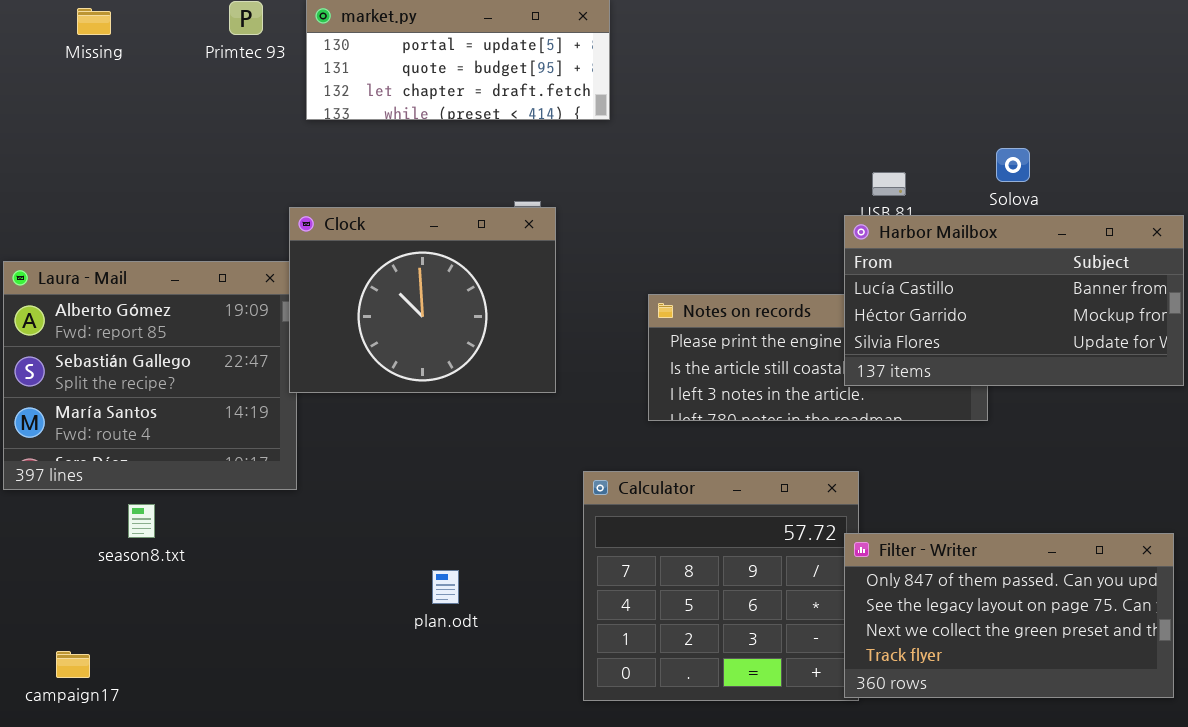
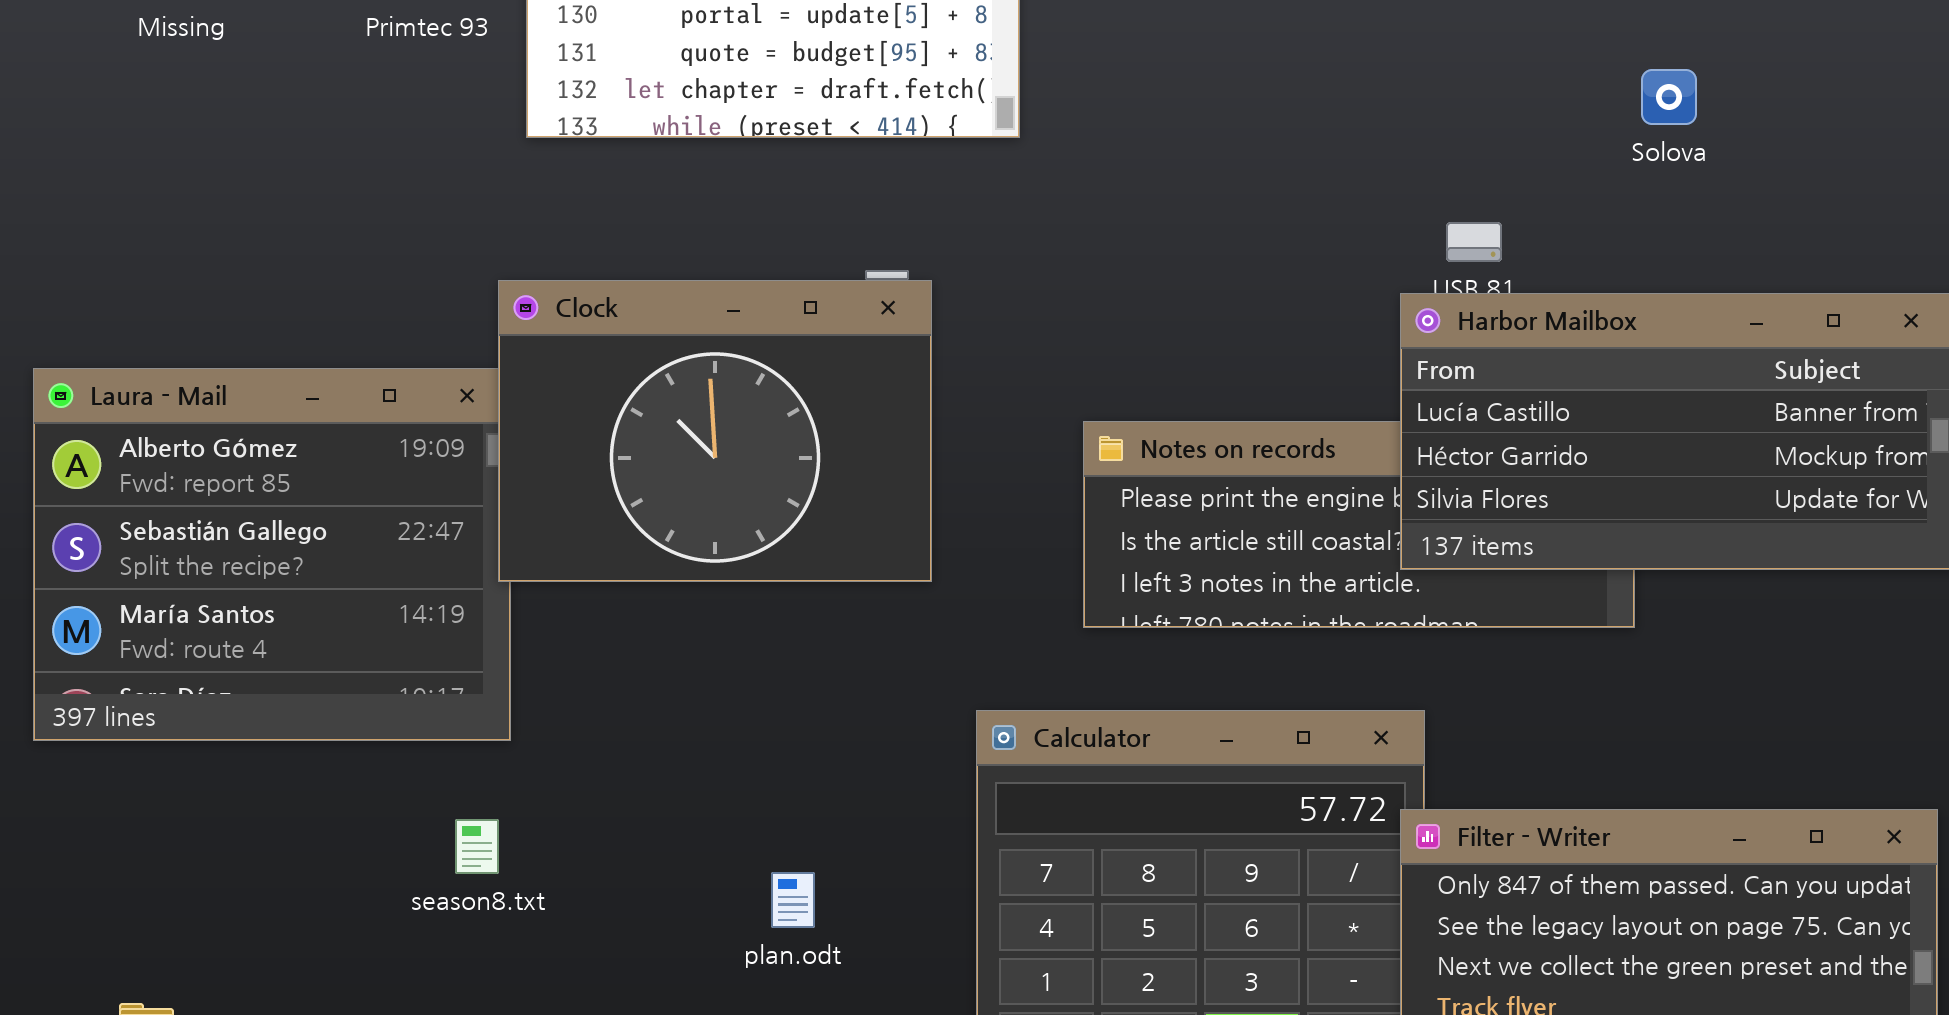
Solova: [996,148,1030,182] -> [1641,69,1697,125], moved
season8.txt: [128,504,155,538] -> [455,819,499,874], moved
plan.odt: [432,570,459,604] -> [771,872,815,928], moved

